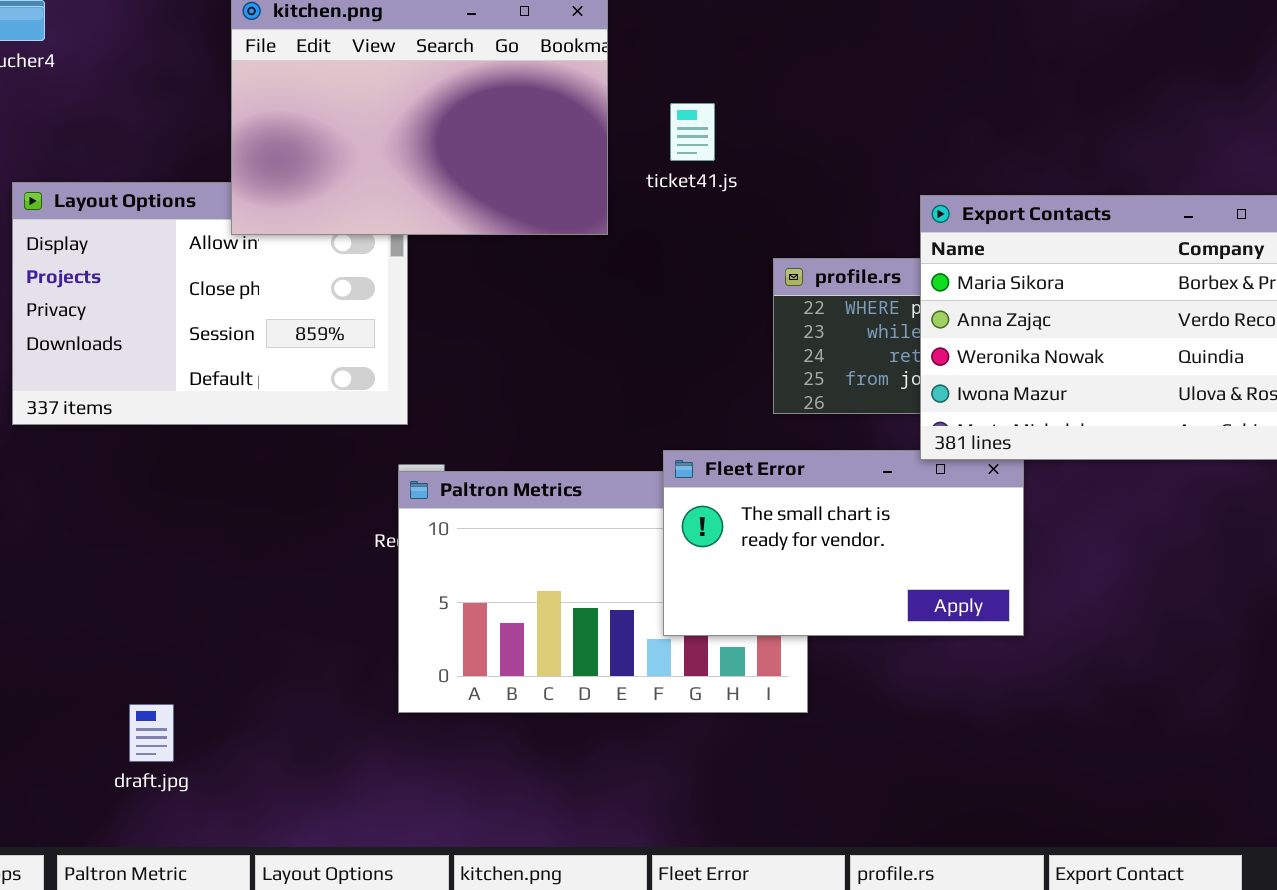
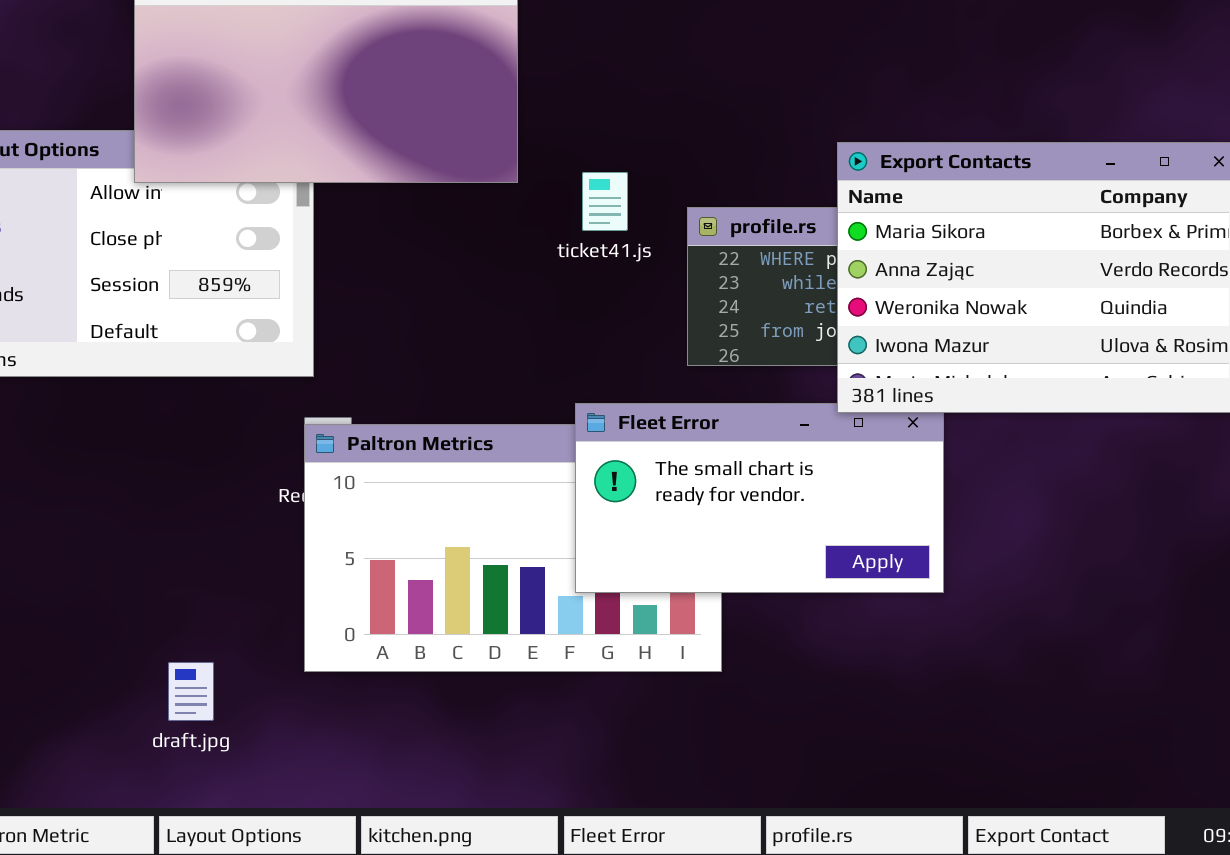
ticket41.js: [670,103,715,161] -> [582,172,628,231], moved
draft.jpg: [129,704,174,762] -> [168,662,214,721], moved

